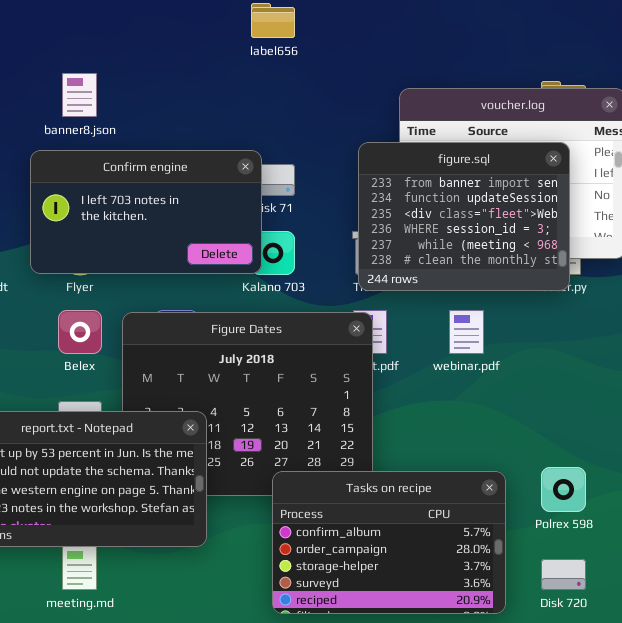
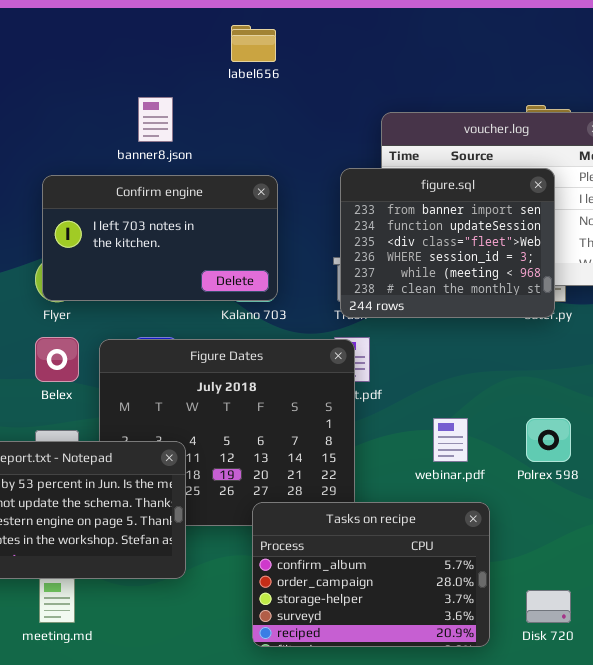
banner8.json: [62,73,97,117] -> [138,97,173,142], moved
Confirm engine: [30,150,262,274] -> [42,175,278,301], moved
webinar.pdf: [449,310,484,354] -> [433,418,468,462], moved
Polrex 598: [541,467,586,512] -> [526,418,571,462], moved

